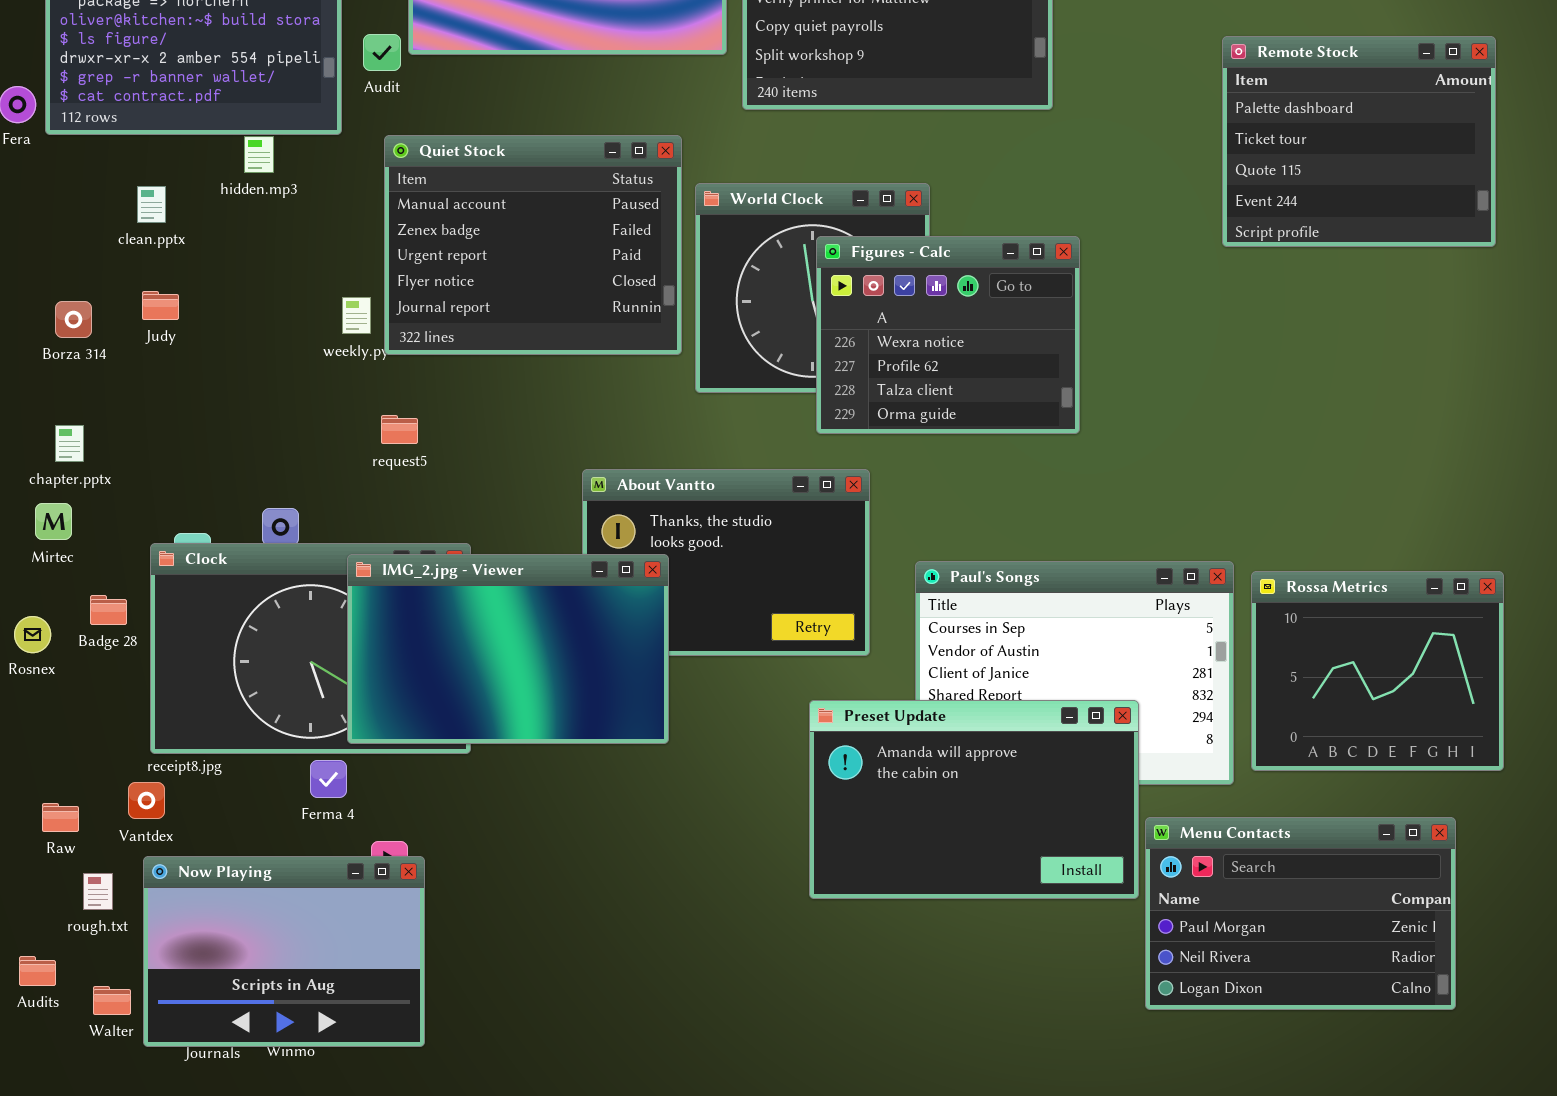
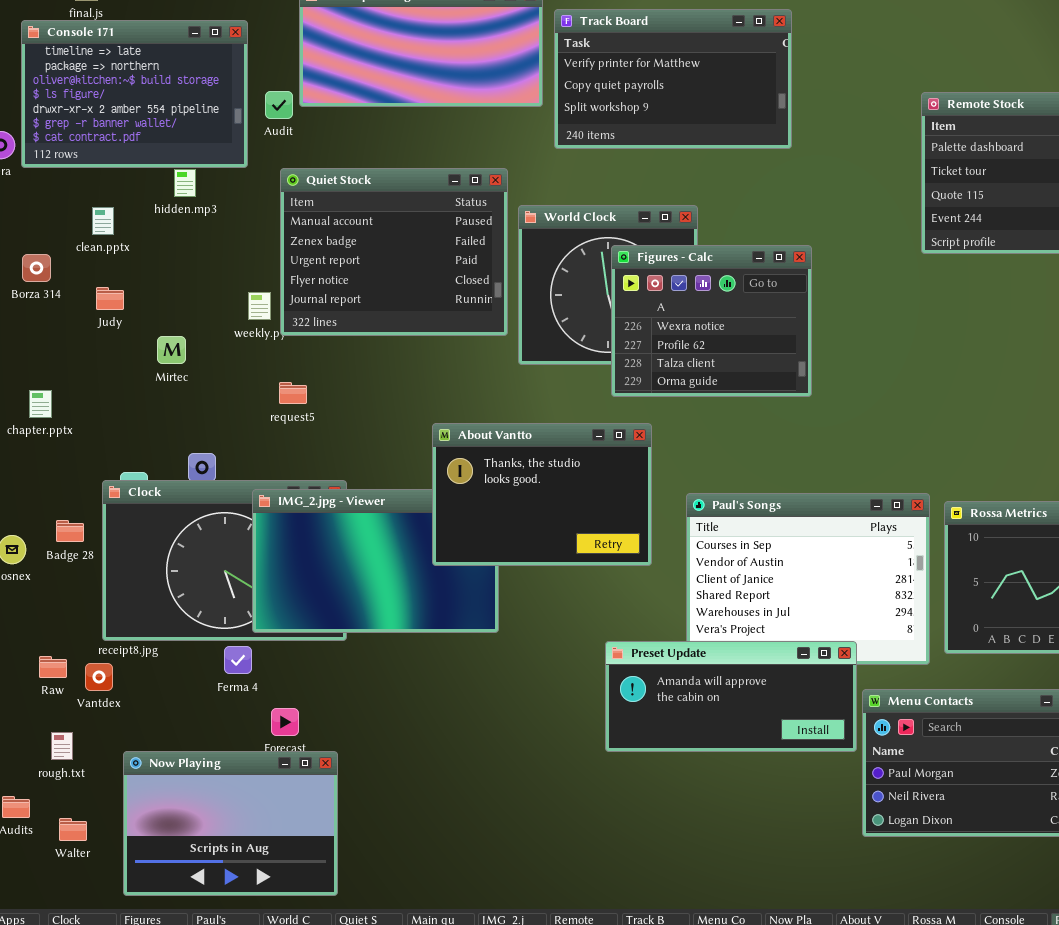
Borza 314: [55,301,92,338] -> [22,254,51,282], moved
About Vantto: [582,469,870,656] -> [432,423,652,566], raised
Mirtec: [35,503,72,540] -> [157,336,186,364], moved
Preset Update: [809,700,1139,899] -> [605,641,857,752], resized
Raw: [42,803,79,832] -> [39,656,67,678], moved
Now Playing: [143,856,425,1047] -> [123,751,338,896], moved

